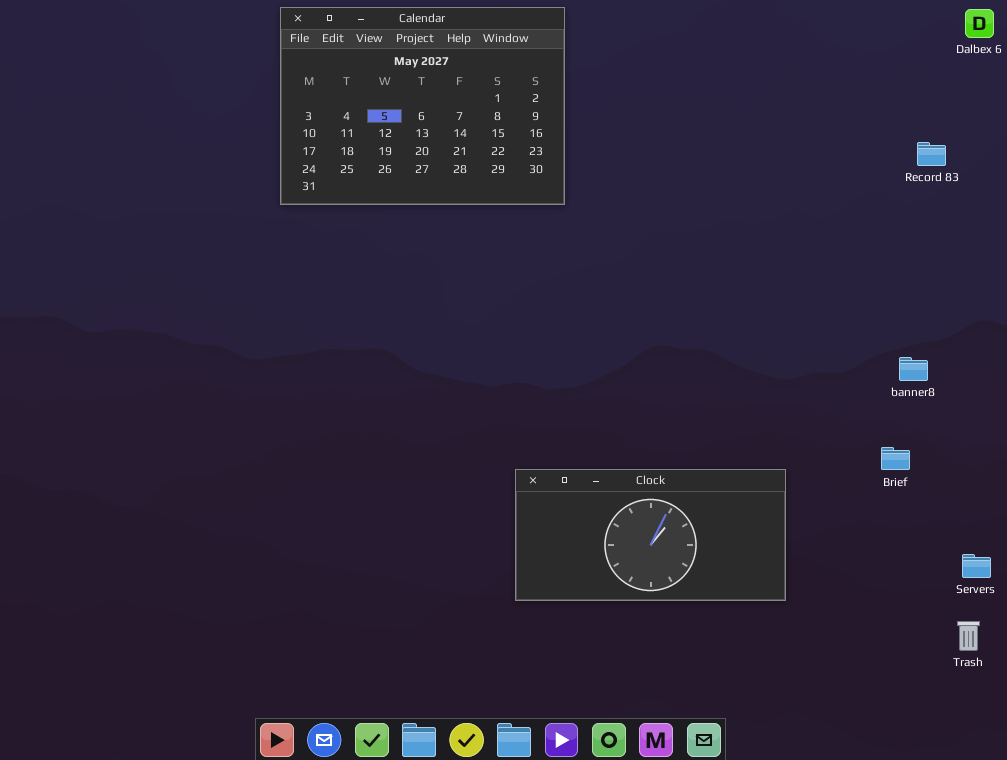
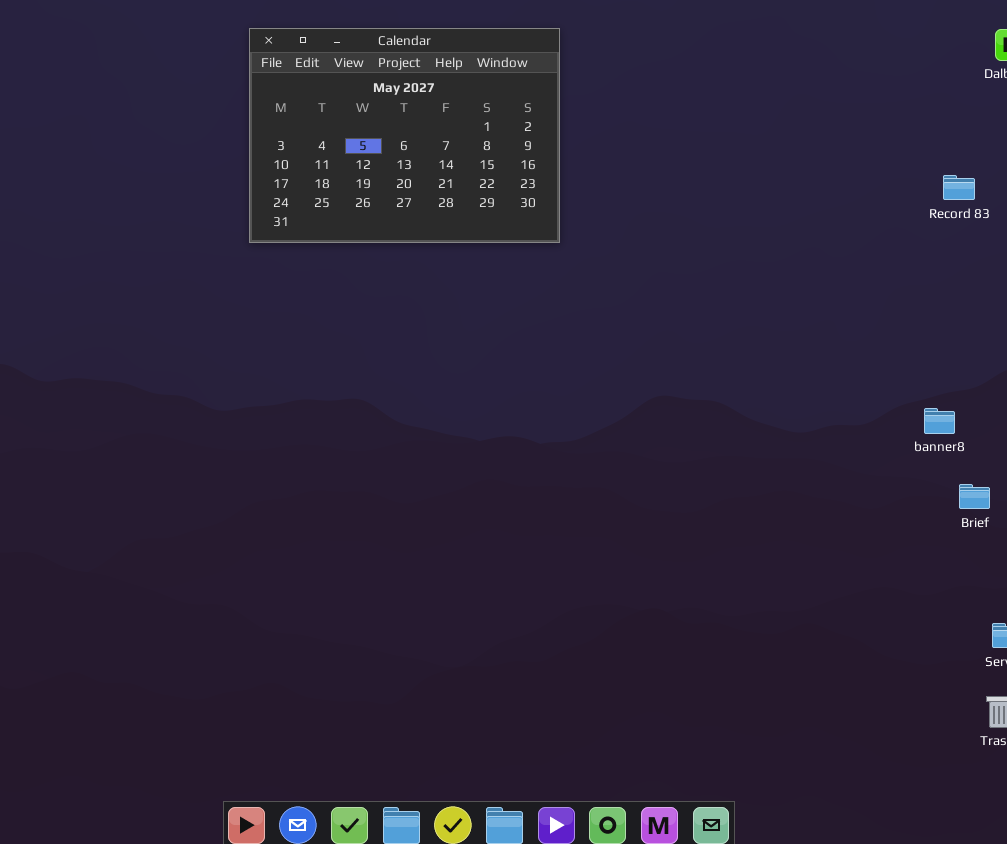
Brief: [881,447,910,470] -> [959,484,990,509], moved
Clock: [515,469,786,601] -> none, closed

